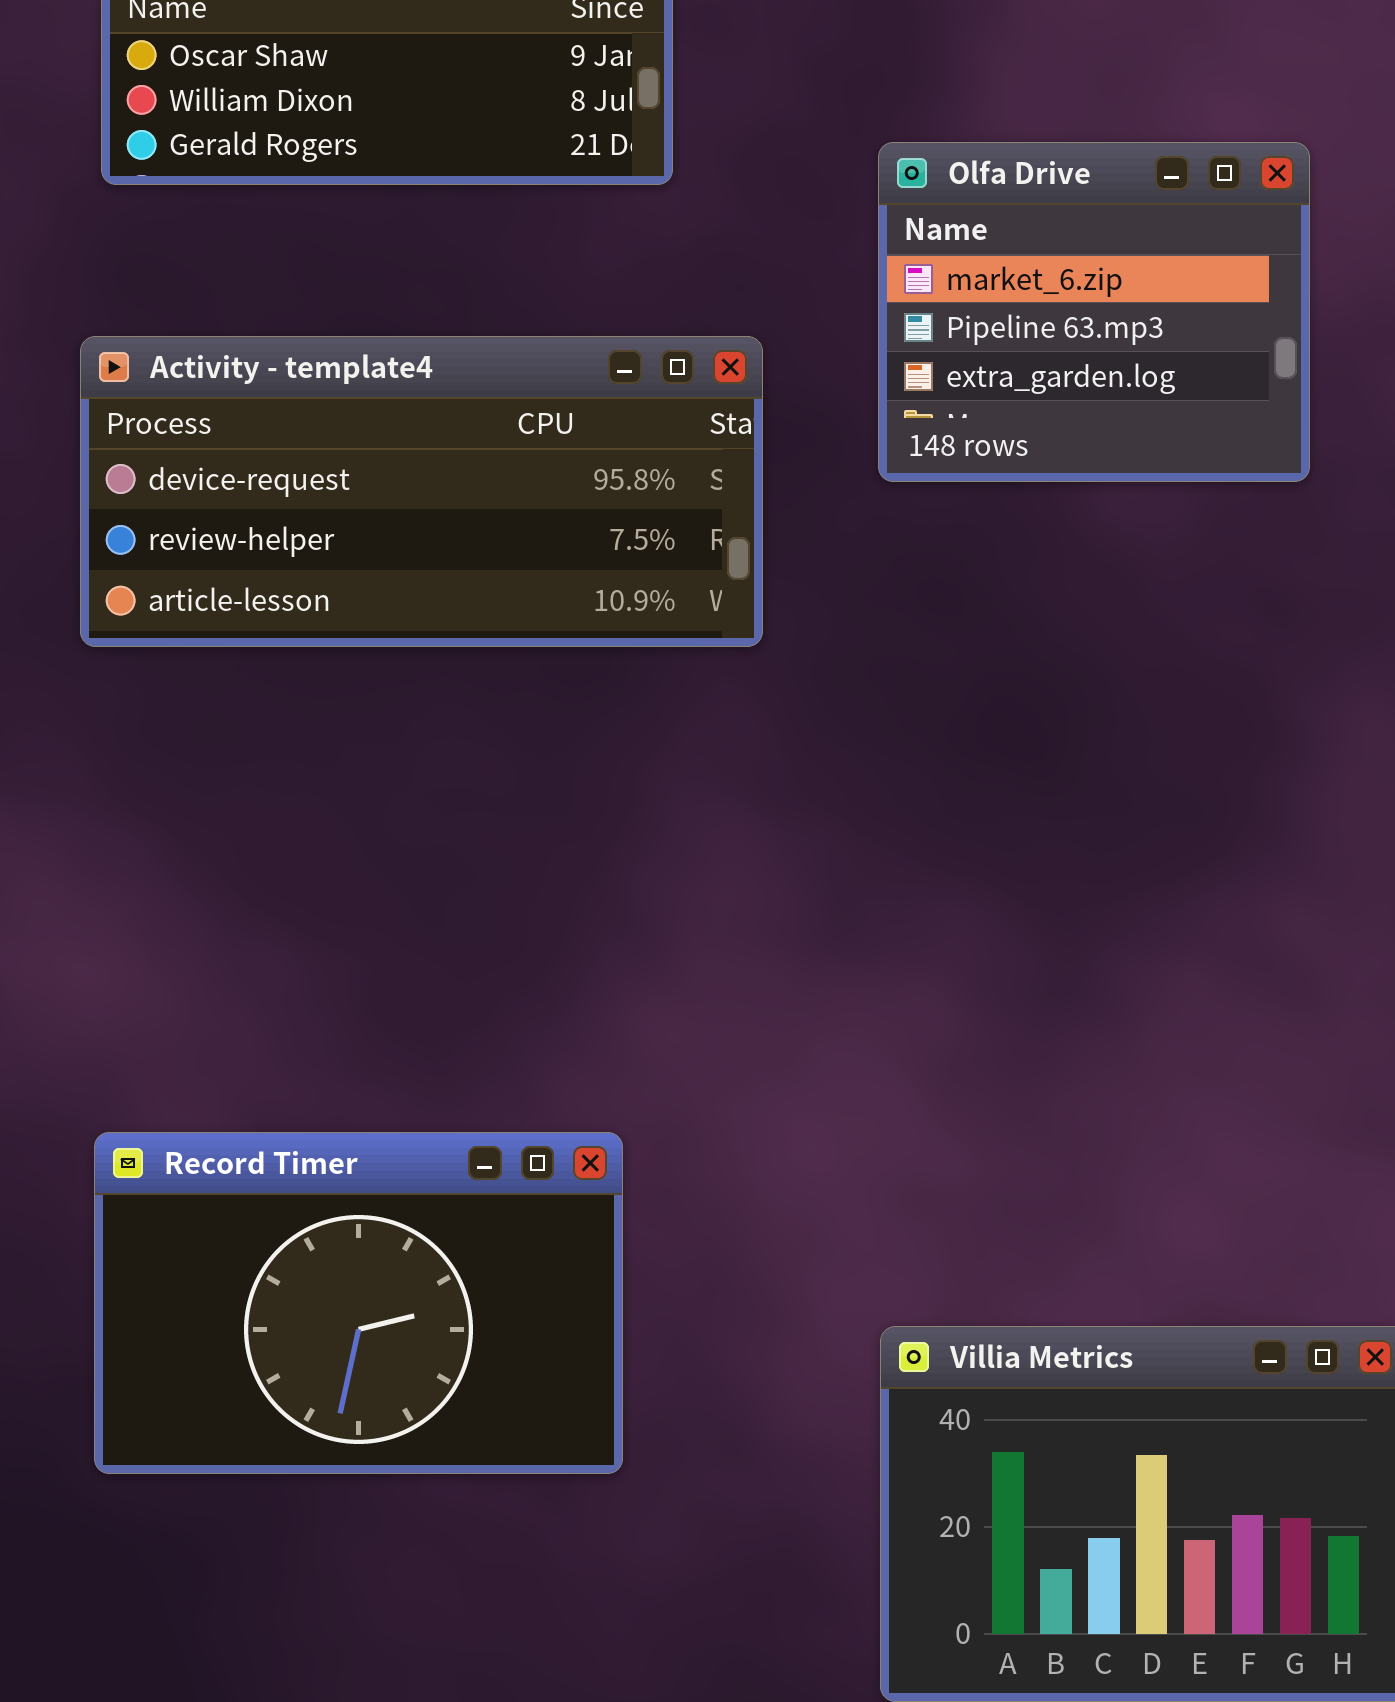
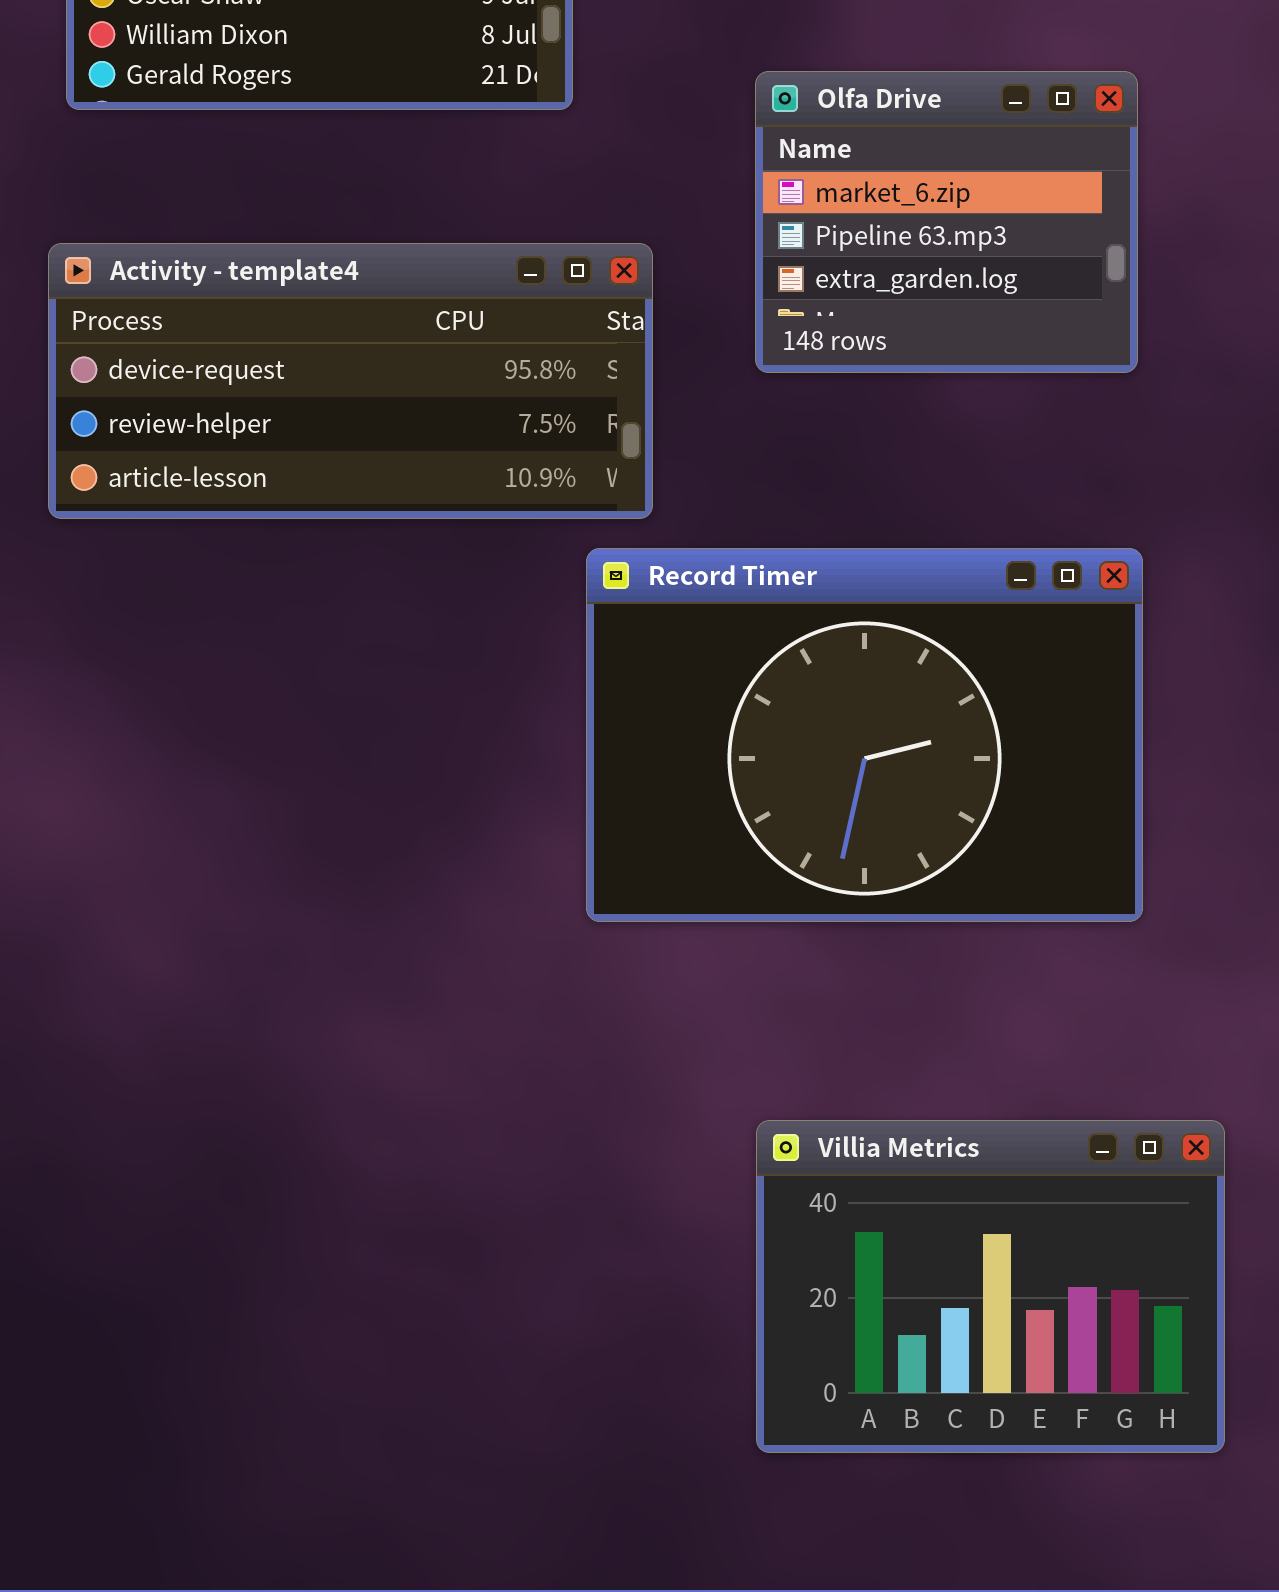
Record Timer: [94,1132,623,1474] -> [586,548,1143,922], moved, resized

